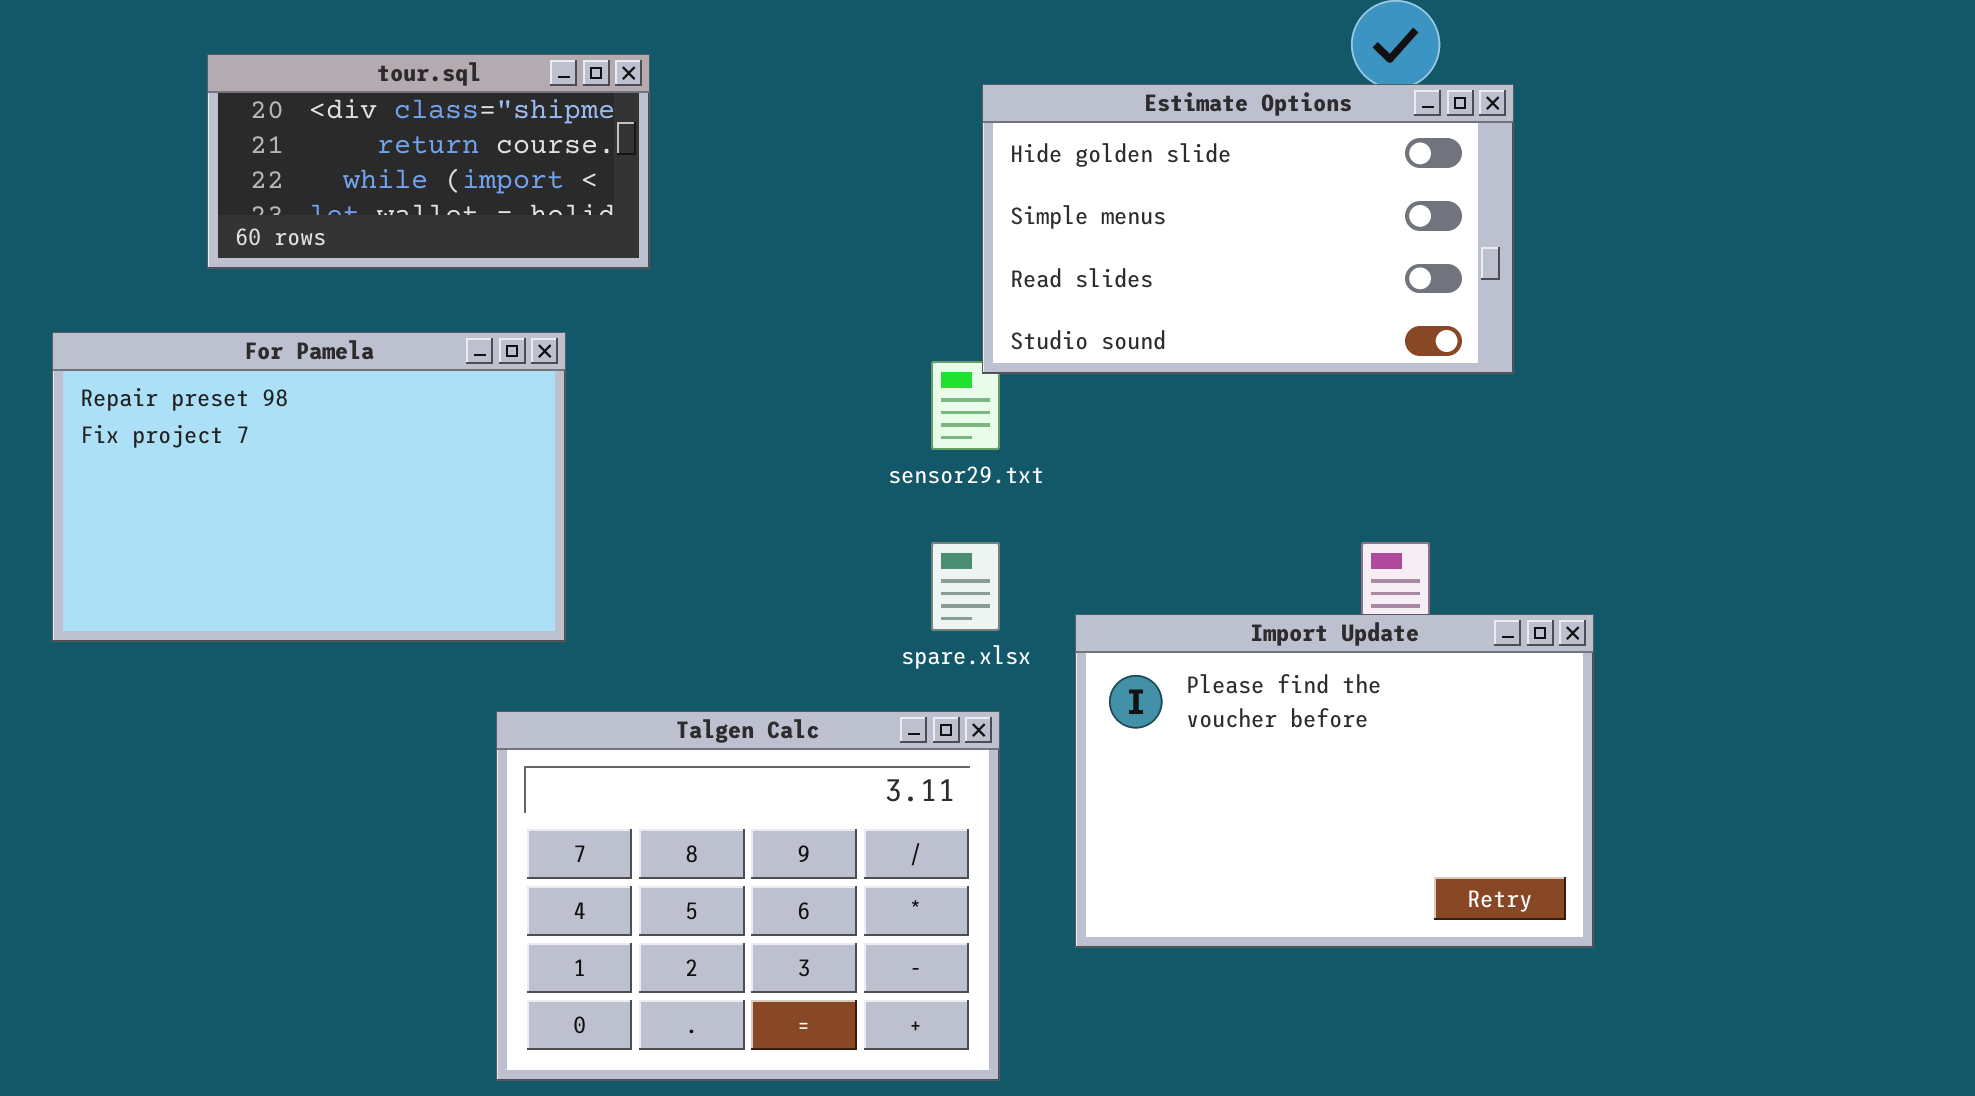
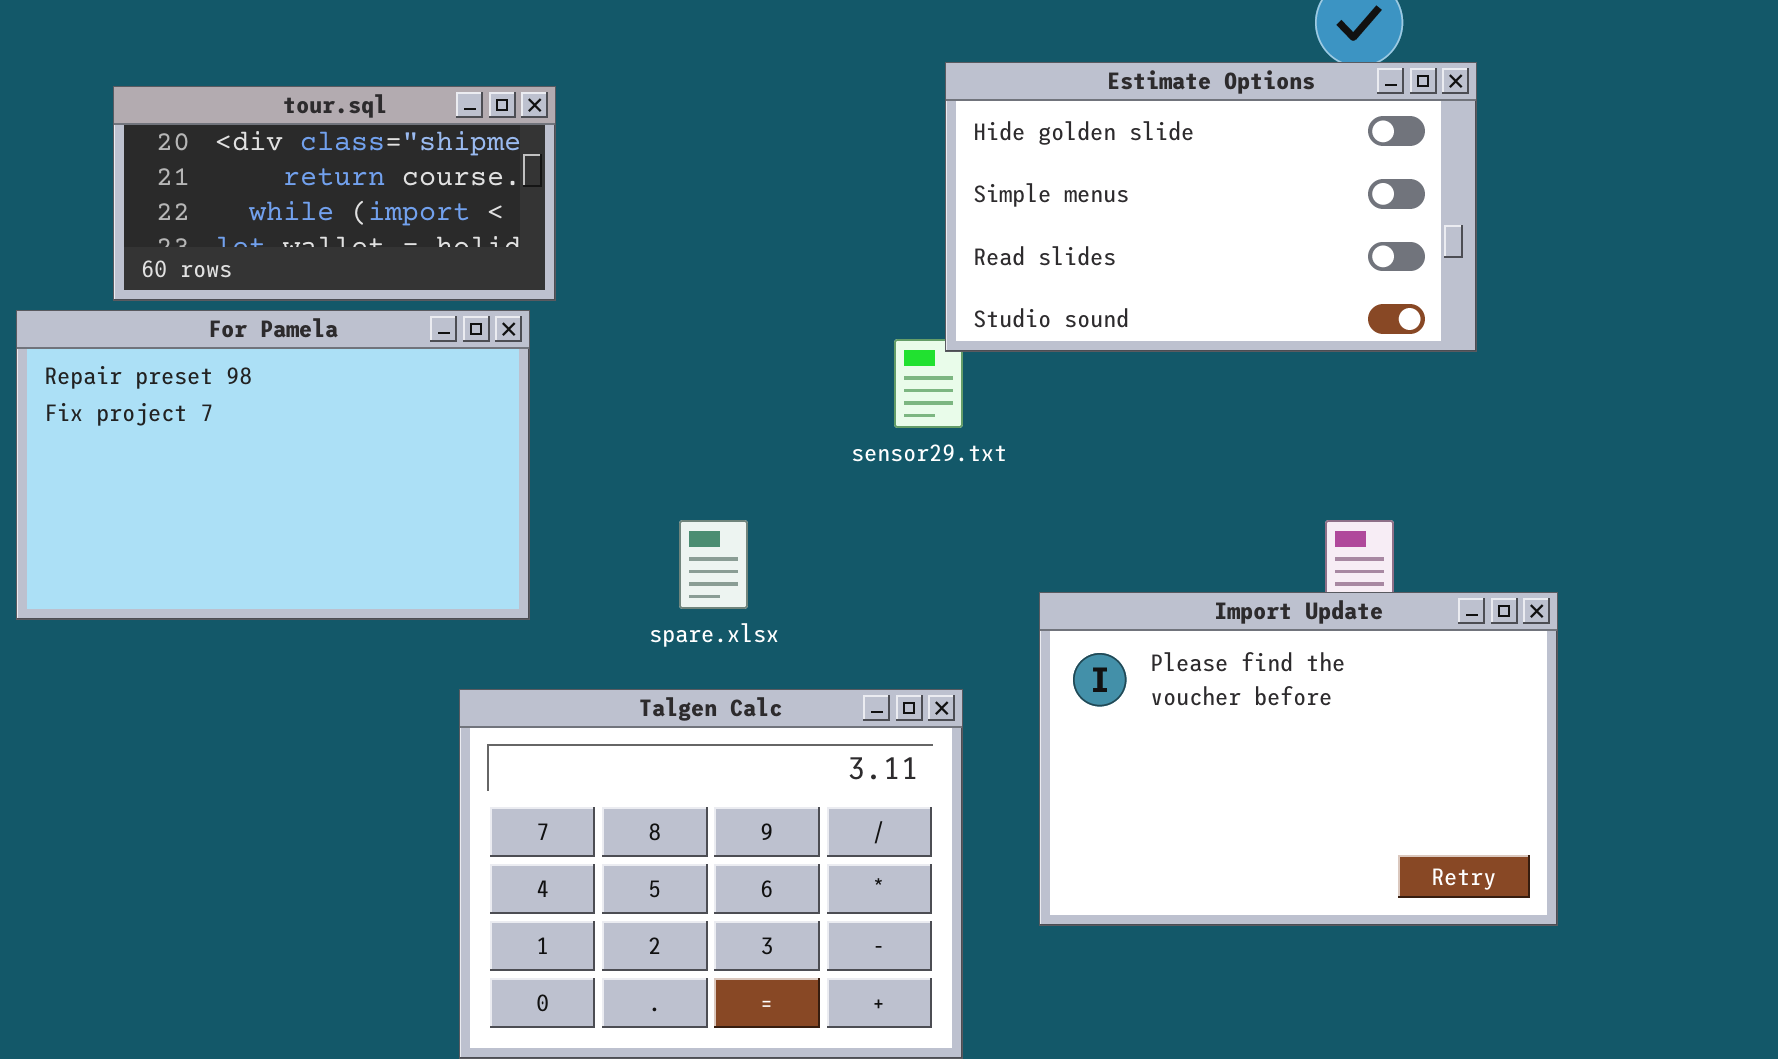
tour.sql: [207,54,650,269] -> [113,86,556,301], moved
spare.xlsx: [931,542,1000,631] -> [679,520,748,609], moved

